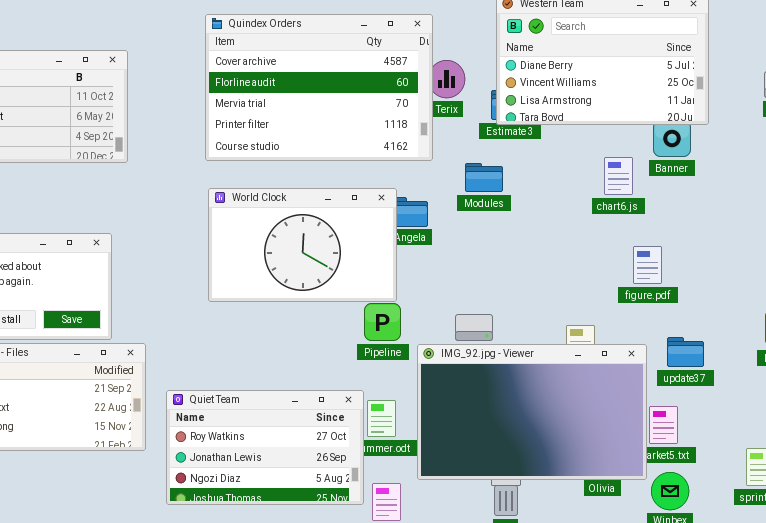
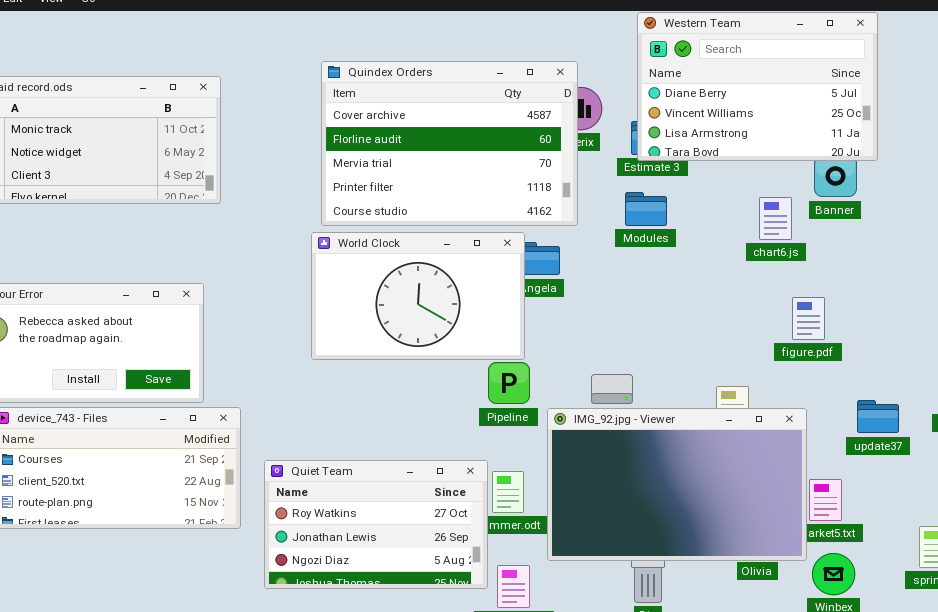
Quindex Orders: [205,14,433,161] -> [321,61,578,226], moved
Modules: [465,163,503,192] -> [625,192,667,226], moved
update37: [667,337,704,367] -> [857,400,899,433], moved

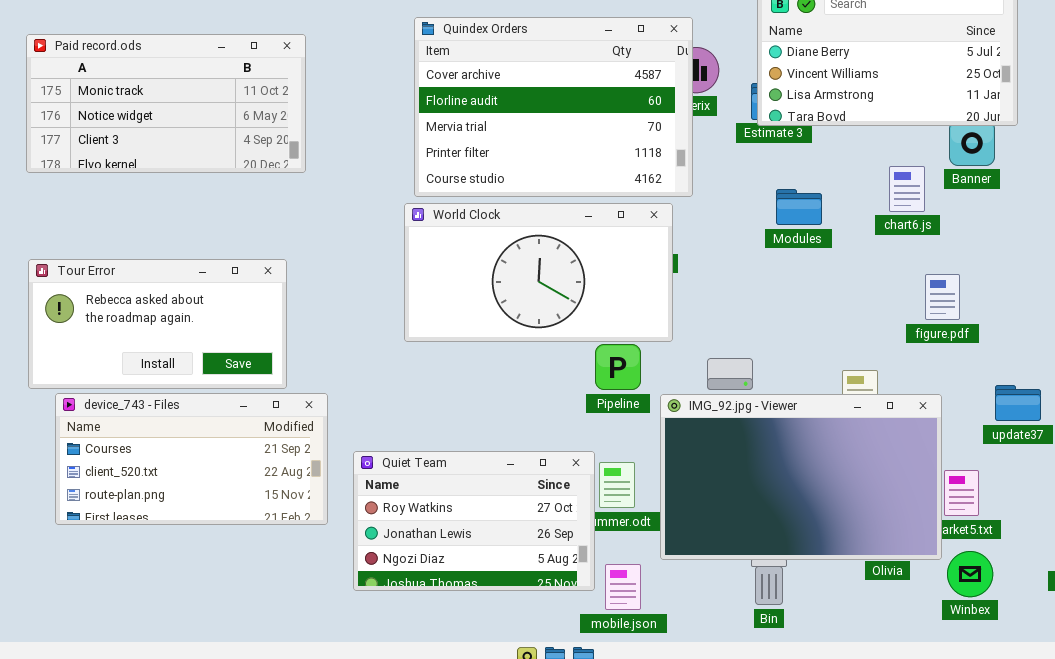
Modules: [625,192,667,226] -> [776,189,822,225], moved
World Clock: [311,232,525,360] -> [404,203,673,342], resized

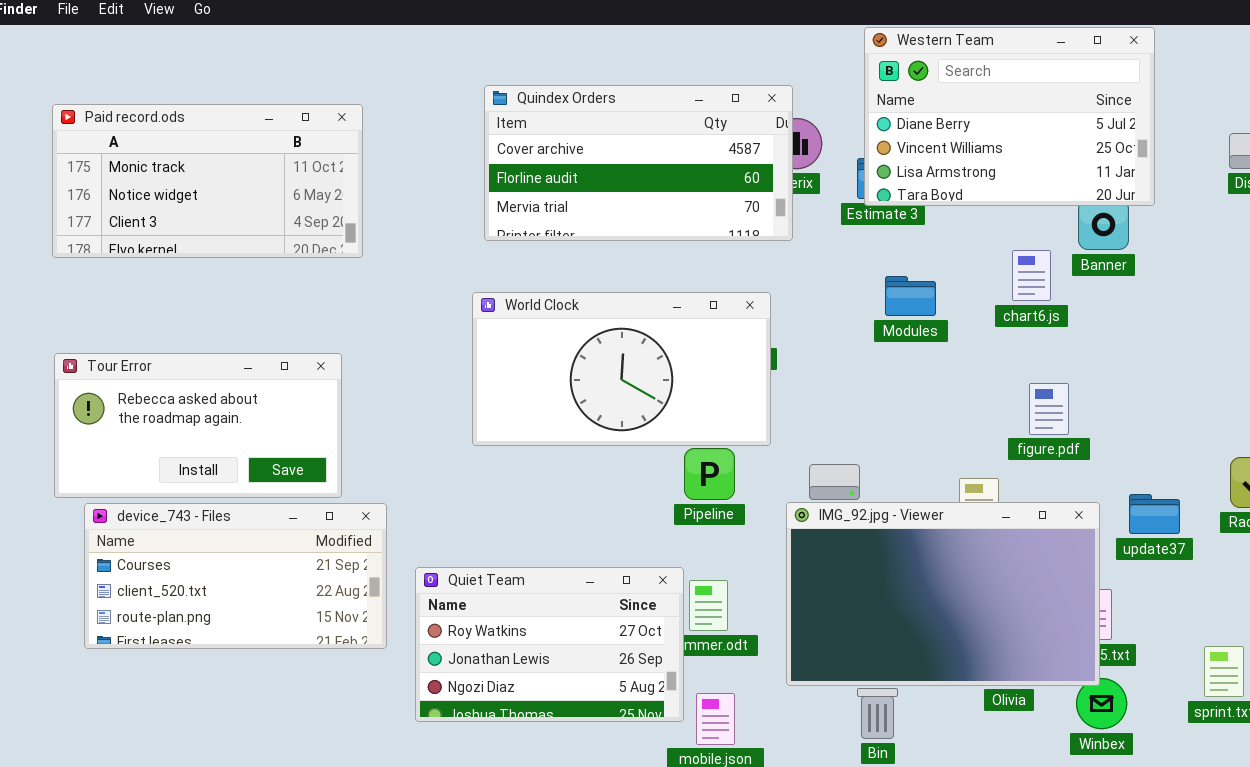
Quindex Orders: [414,17,693,197] -> [484,85,793,241], resized
figure.pdf: [925,274,960,320] -> [1029,383,1069,435], moved
IMG_92.jpg - Viewer: [660,394,942,560] -> [786,502,1100,686], moved

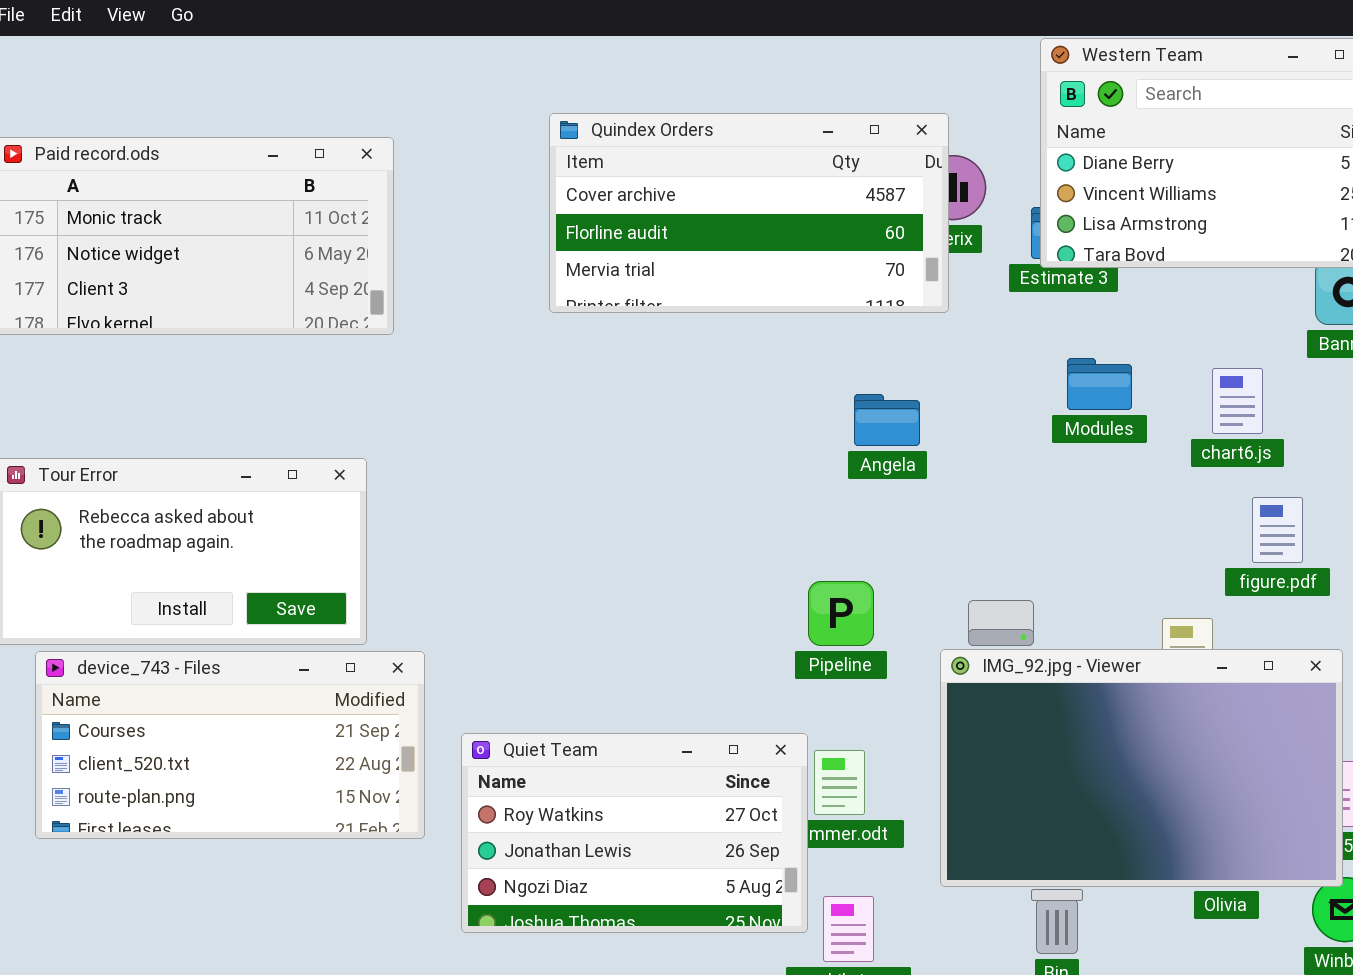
chart6.js: [1012,250,1051,301] -> [1212,368,1263,434], moved
World Clock: [472,292,771,446] -> none, closed

